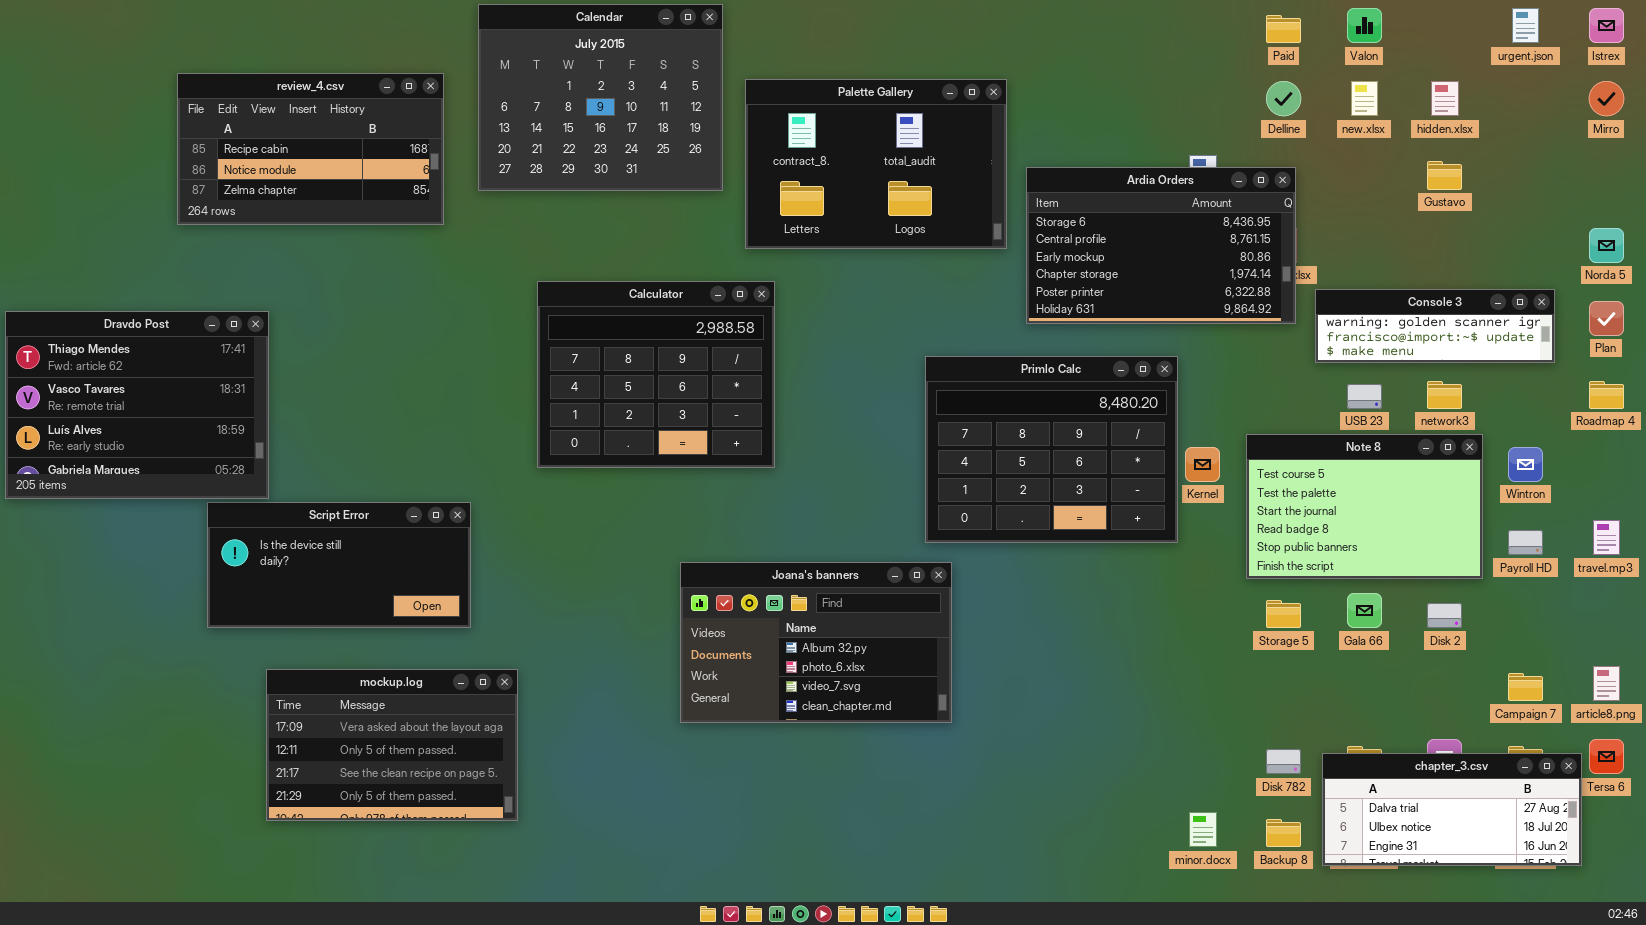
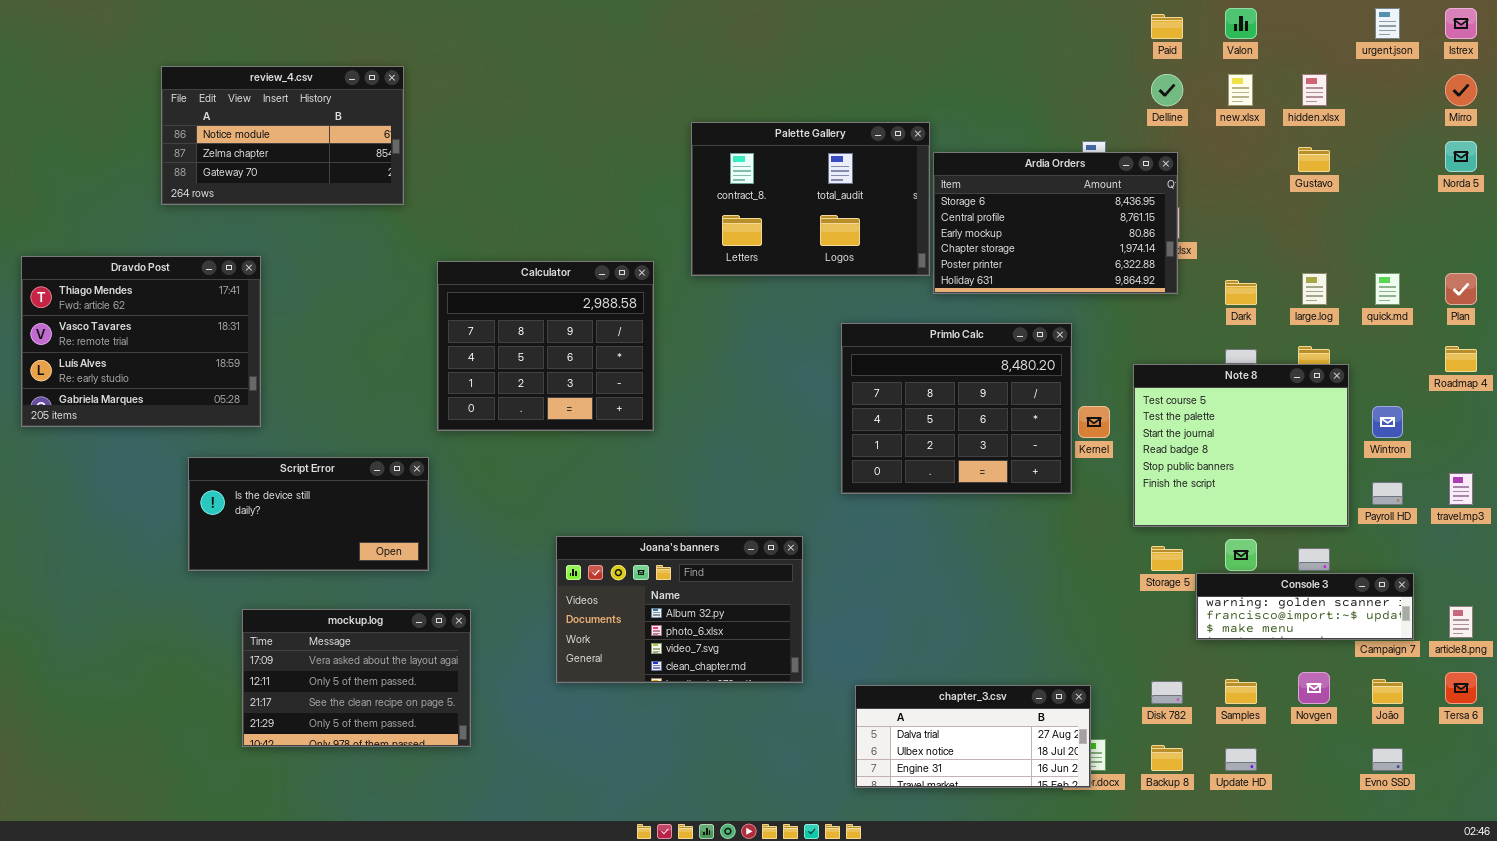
Calendar: [478,4,723,191] -> none, closed
review_4.csv: [177,73,444,225] -> [161,66,404,205], scrolled down 1 row
Palette Gallery: [745,79,1007,249] -> [691,122,930,276], moved
Norda 5: [1589,228,1624,263] -> [1445,141,1477,172], moved
Calculator: [537,281,775,468] -> [437,261,654,431], moved
Console 3: [1315,289,1555,363] -> [1196,573,1414,640], moved
Dravdo Post: [5,311,269,499] -> [21,256,261,427], moved
Note 8: [1246,434,1483,579] -> [1133,364,1349,527], resized
Joana's banners: [680,562,952,723] -> [556,536,803,683], moved
chapter_3.csv: [1322,753,1582,866] -> [855,685,1091,788], moved

